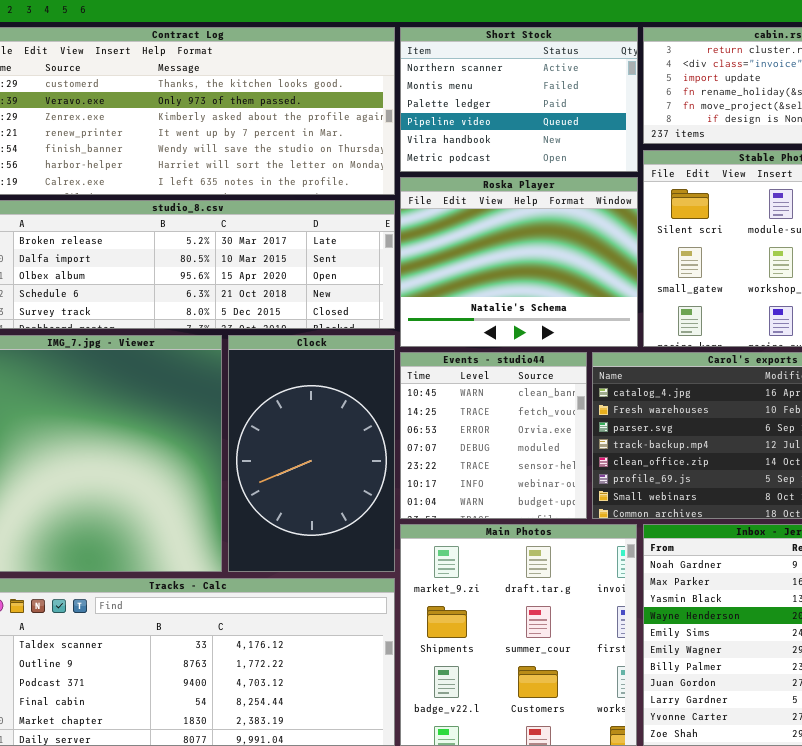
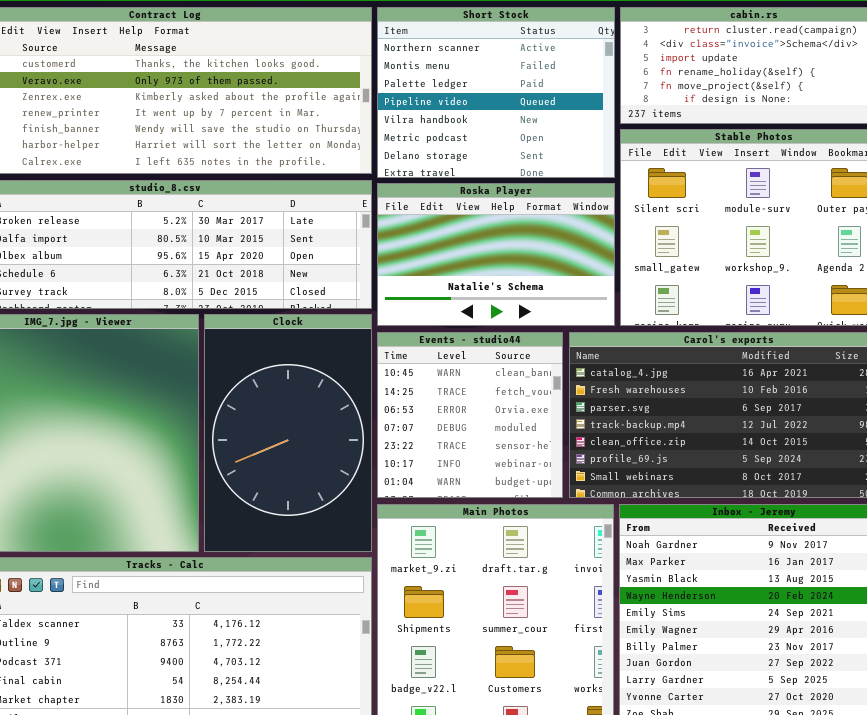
Short Stock: [400,27,638,172] -> [377,7,615,178], resized
Roska Player: [400,177,638,347] -> [377,183,615,326], resized

